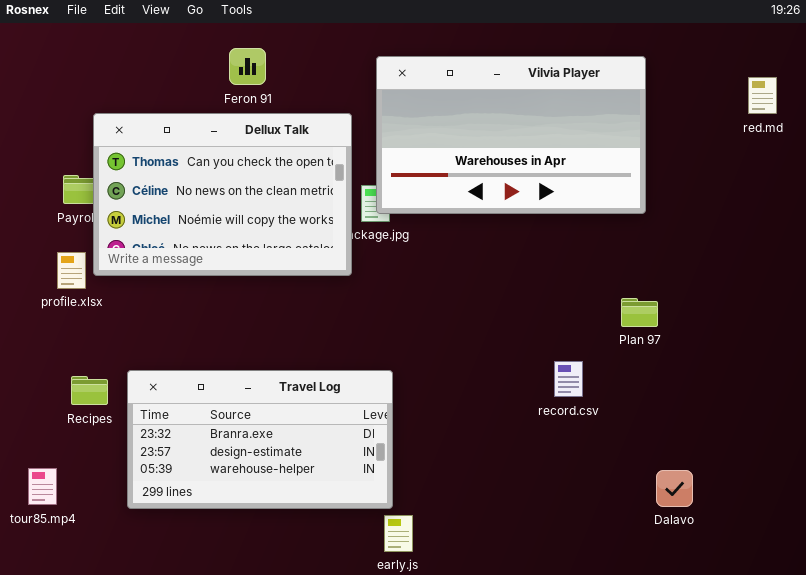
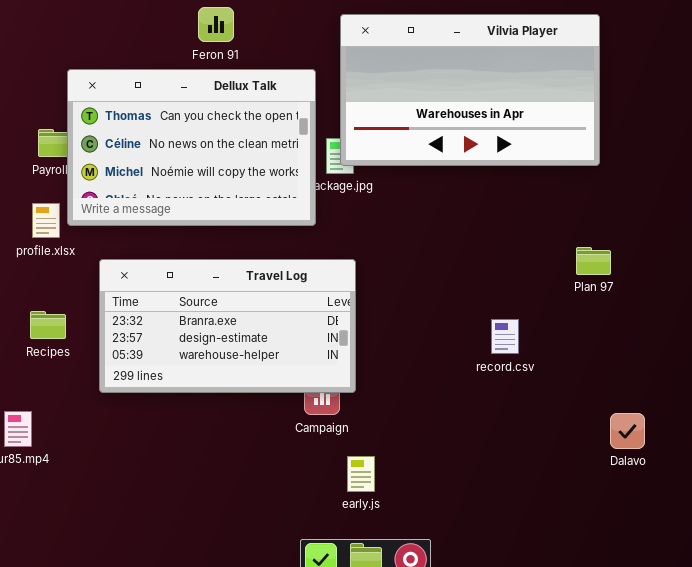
record.csv: [554,361,583,397] -> [491,319,519,354], moved
Travel Log: [127,370,393,509] -> [99,259,356,393], moved
Recipes: [71,376,108,405] -> [30,311,66,339], moved

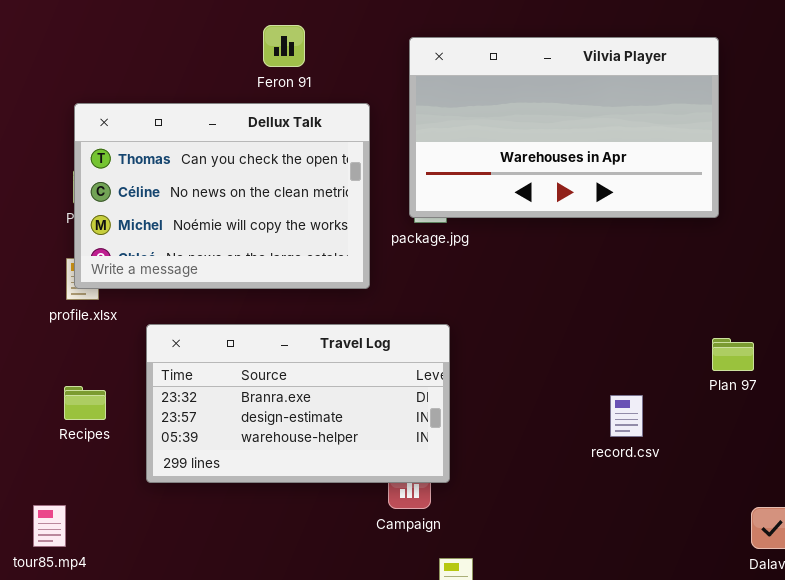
Vilvia Player: [340,14,600,166] -> [409,37,719,218], moved
Dellux Talk: [67,69,316,226] -> [74,103,370,289], moved
Plan 97: [576,247,611,275] -> [712,338,754,371], moved

